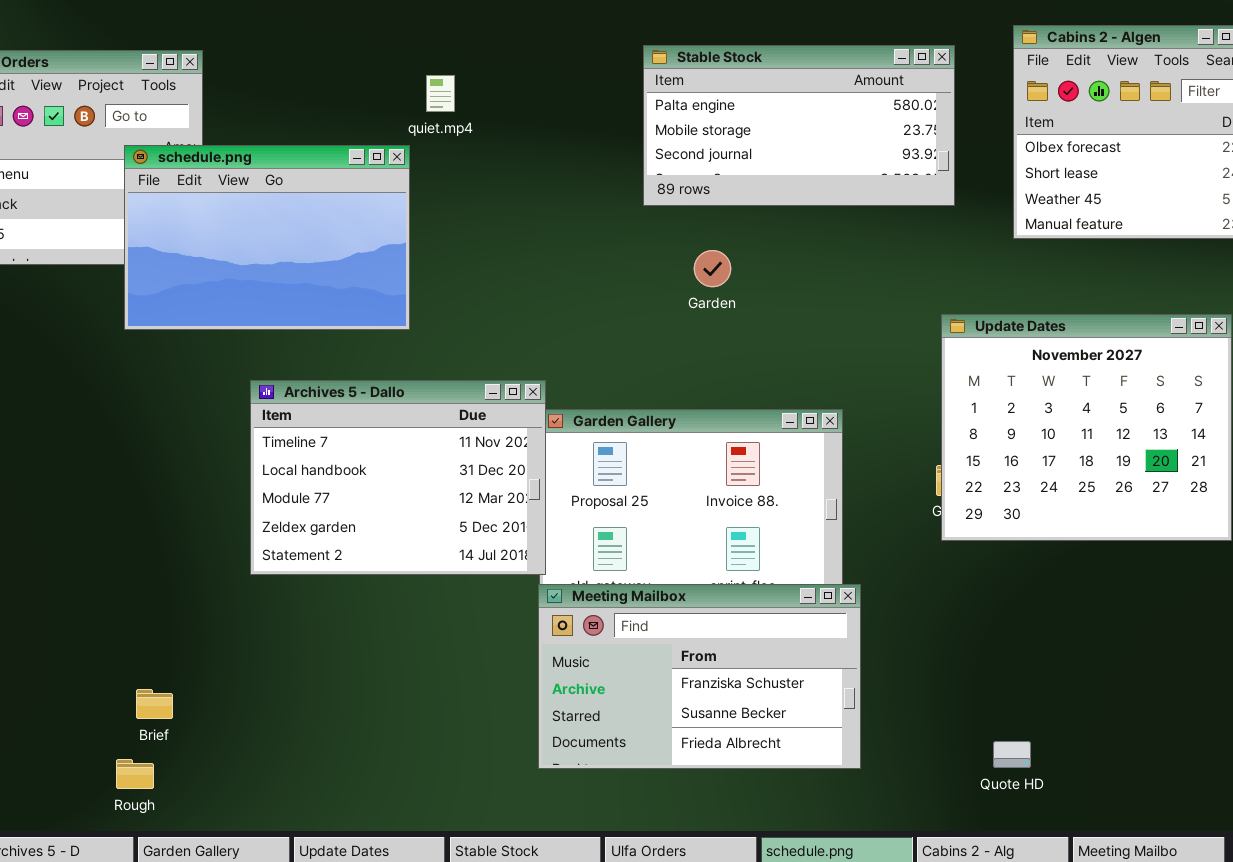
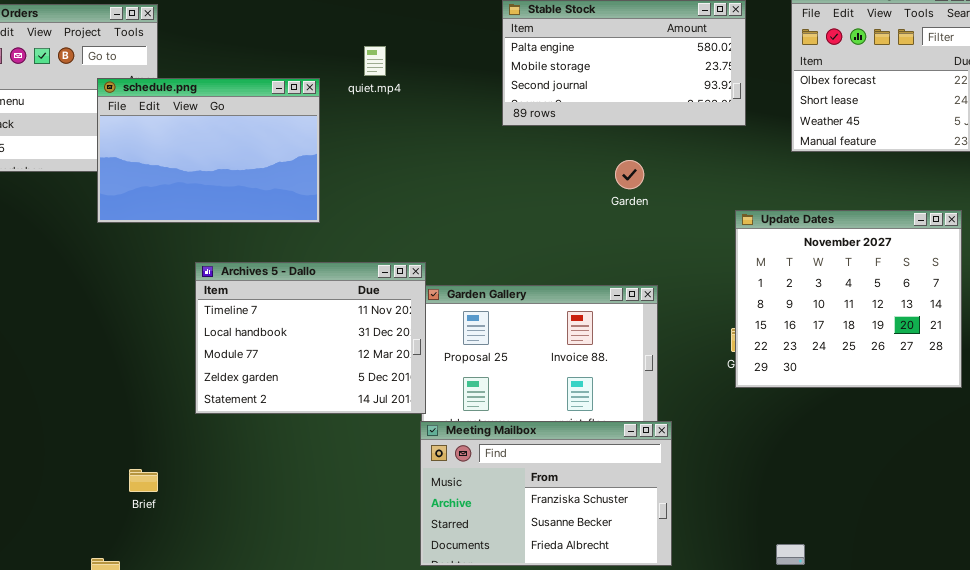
quiet.mp4: [426,75,455,112] -> [364,46,386,76], moved
Garden: [694,250,731,287] -> [615,160,644,189], moved
Brief: [136,689,173,719] -> [129,469,158,492], moved

